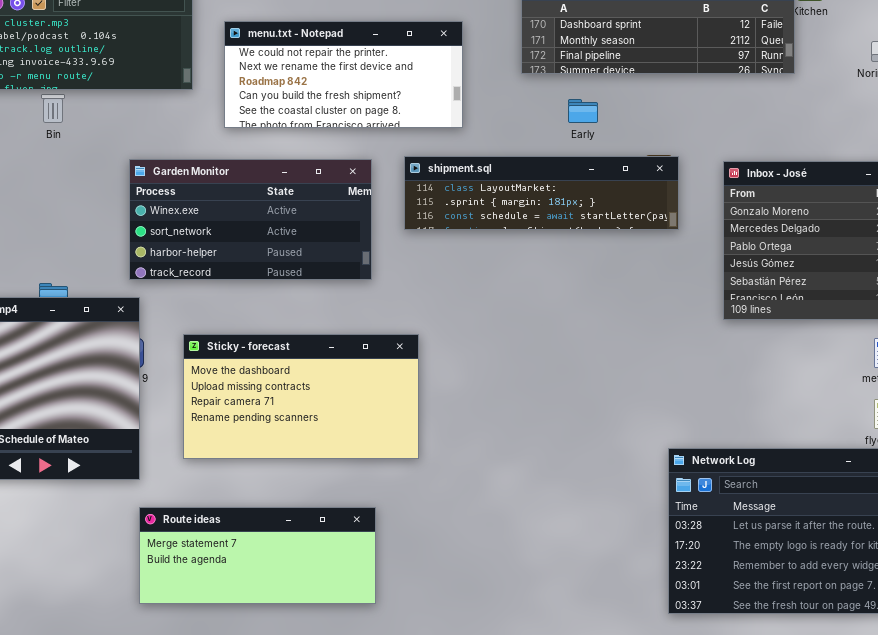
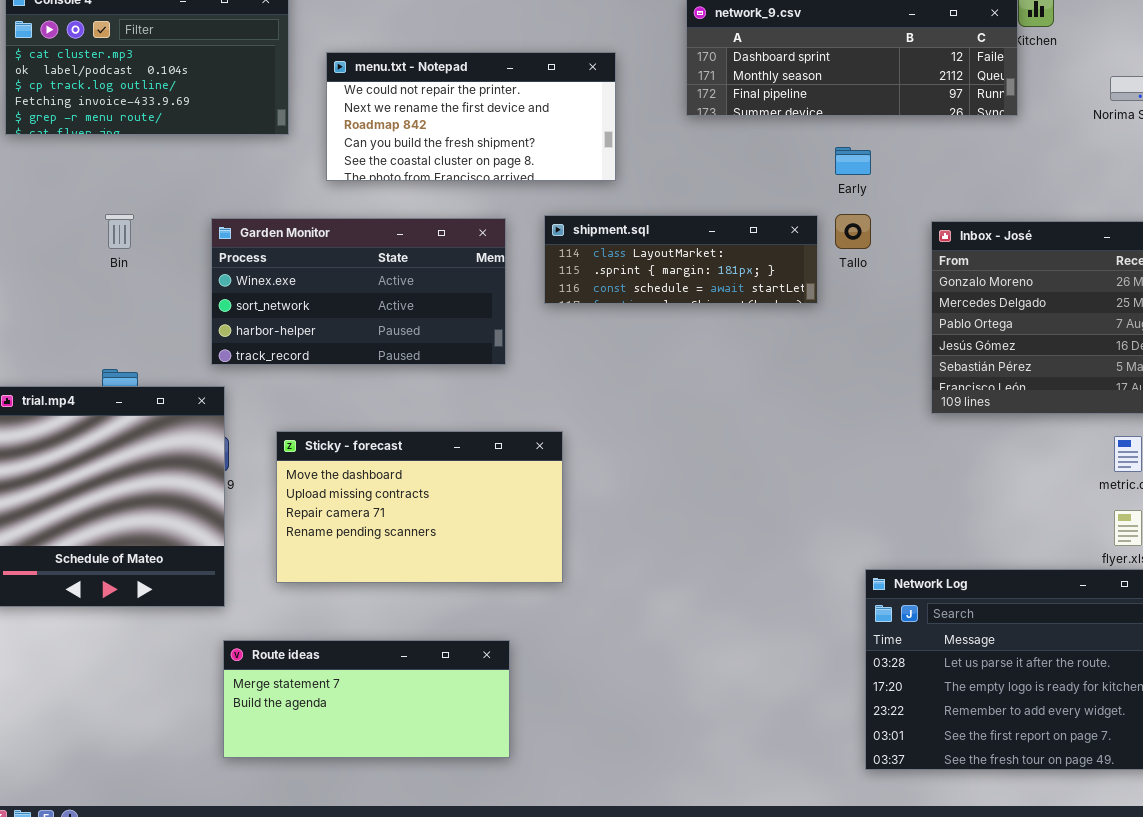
Bin: [41,94,65,123] -> [105,214,134,249], moved
Early: [568,99,598,123] -> [835,147,871,175], moved
shipment.sql: [404,156,679,230] -> [544,215,818,304], resized

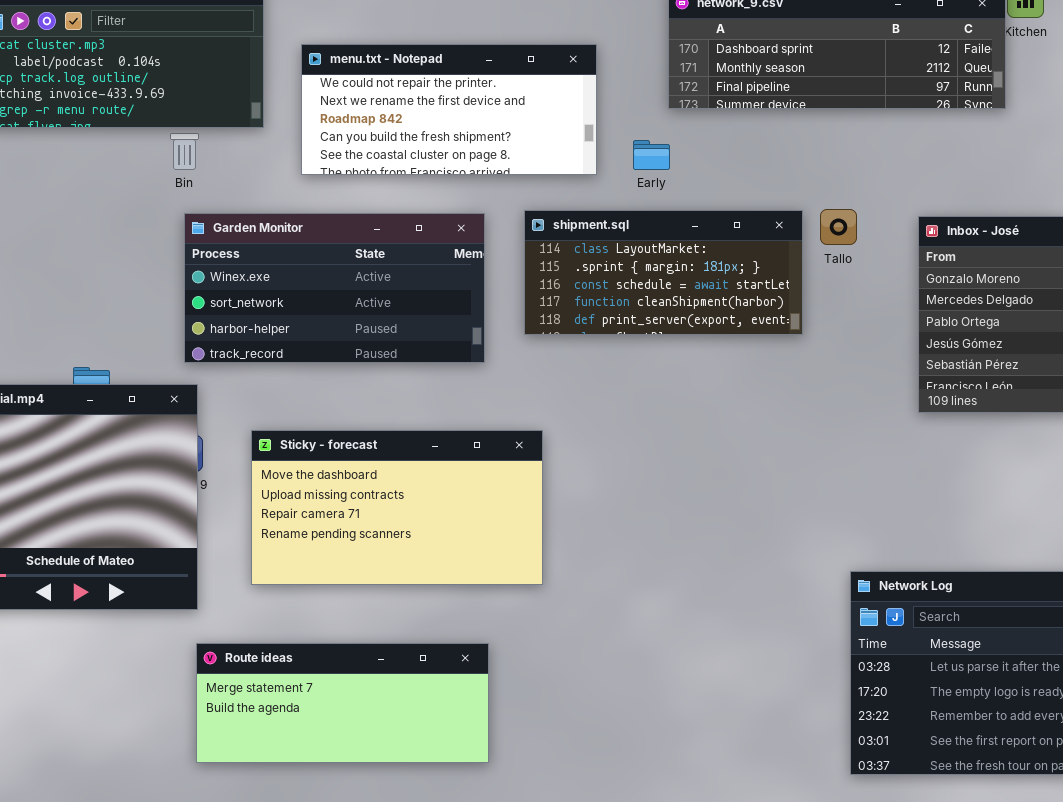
Early: [835,147,871,175] -> [633,140,670,170], moved
Bin: [105,214,134,249] -> [170,133,199,170], moved
shipment.sql: [544,215,818,304] -> [524,210,803,335], resized

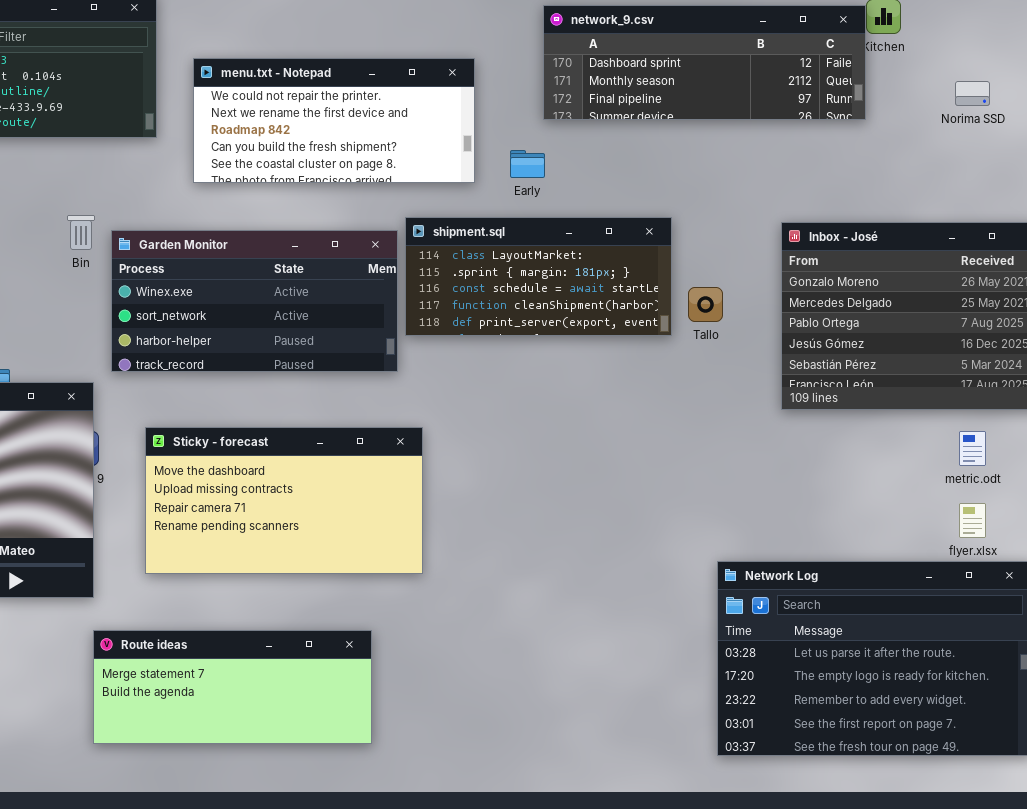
Bin: [170,133,199,170] -> [67,215,95,250], moved
Tallo: [820,209,857,245] -> [688,287,723,322], moved
Garden Monitor: [184,213,485,363] -> [111,230,398,372], moved

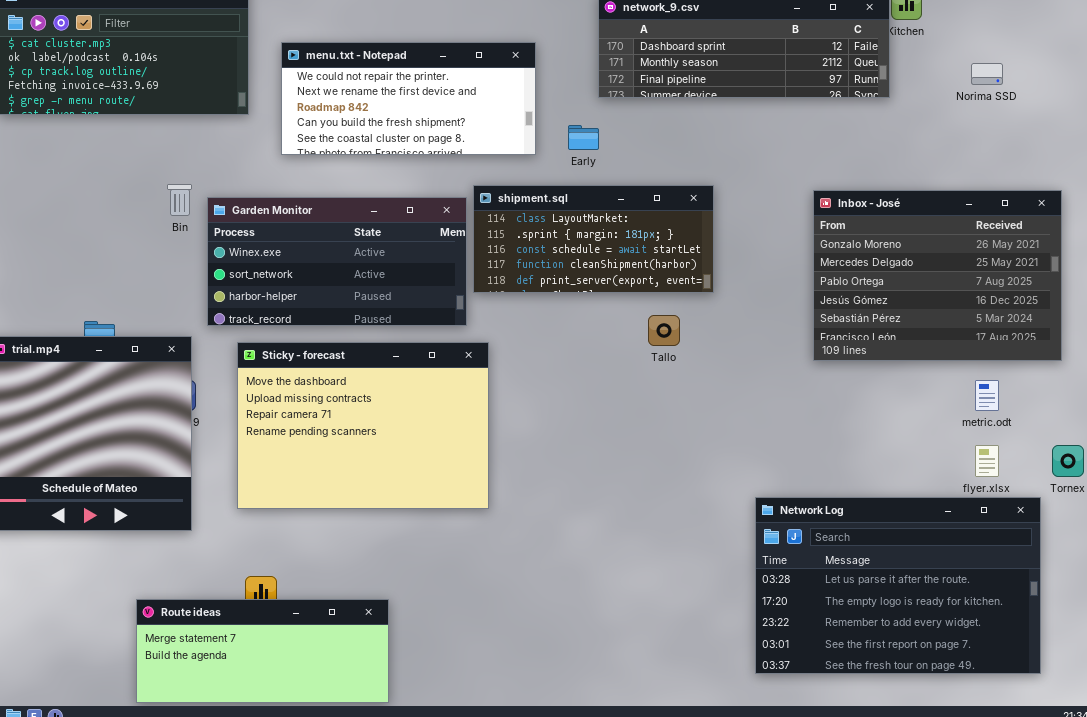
Tallo: [688,287,723,322] -> [648,315,680,346], moved
Sticky - forecast: [145,427,423,574] -> [237,342,489,509], resized
Route ideas: [93,630,372,744] -> [136,599,389,703], moved

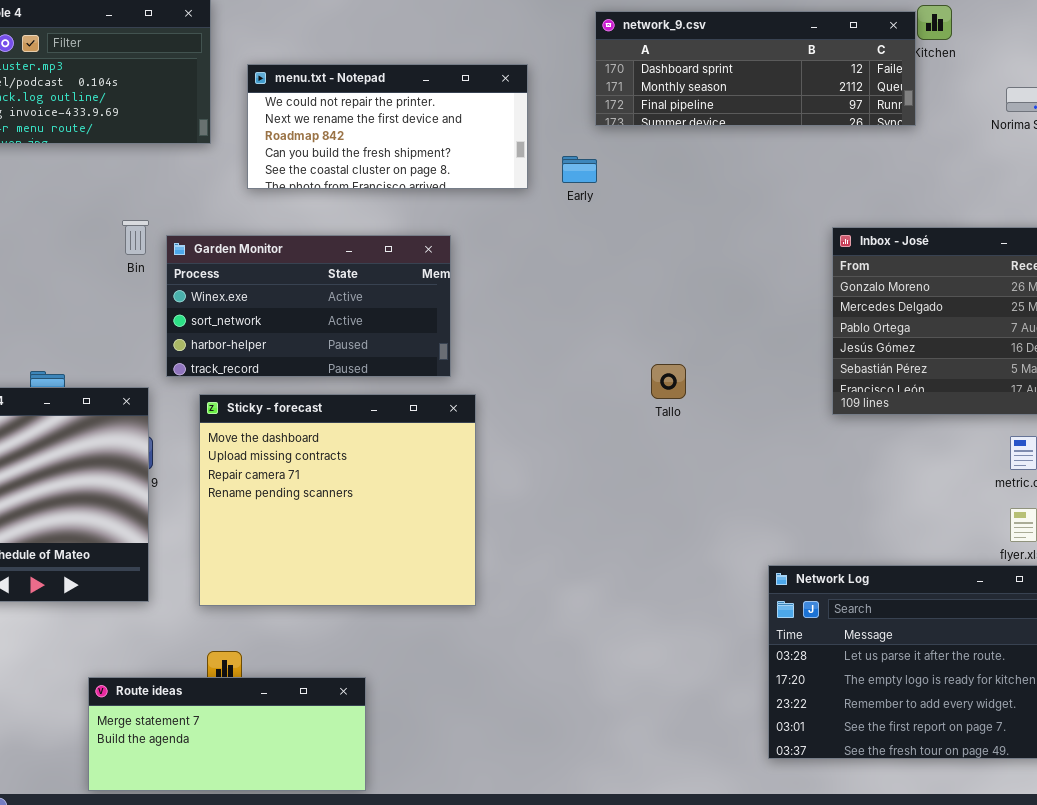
shipment.sql: [473,185,714,293] -> none, closed
Sticky - forecast: [237,342,489,509] -> [199,394,476,606], resized

